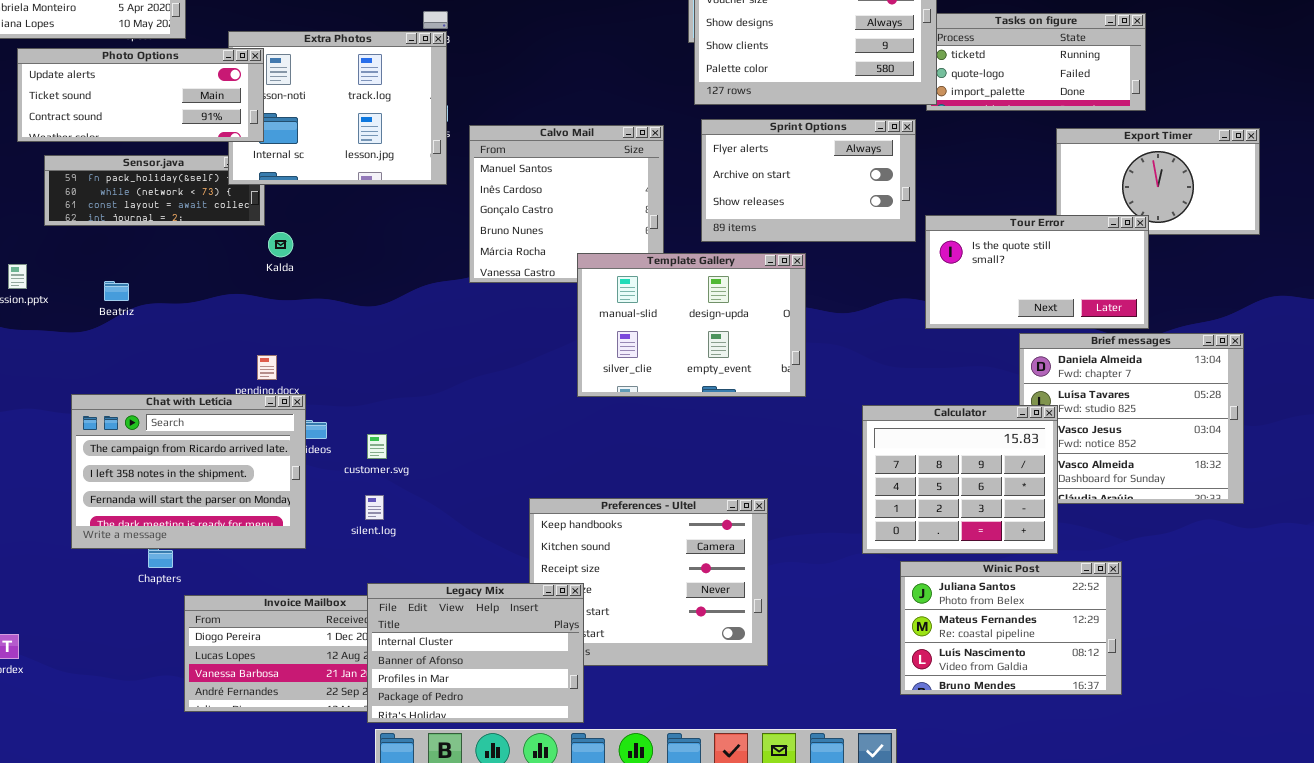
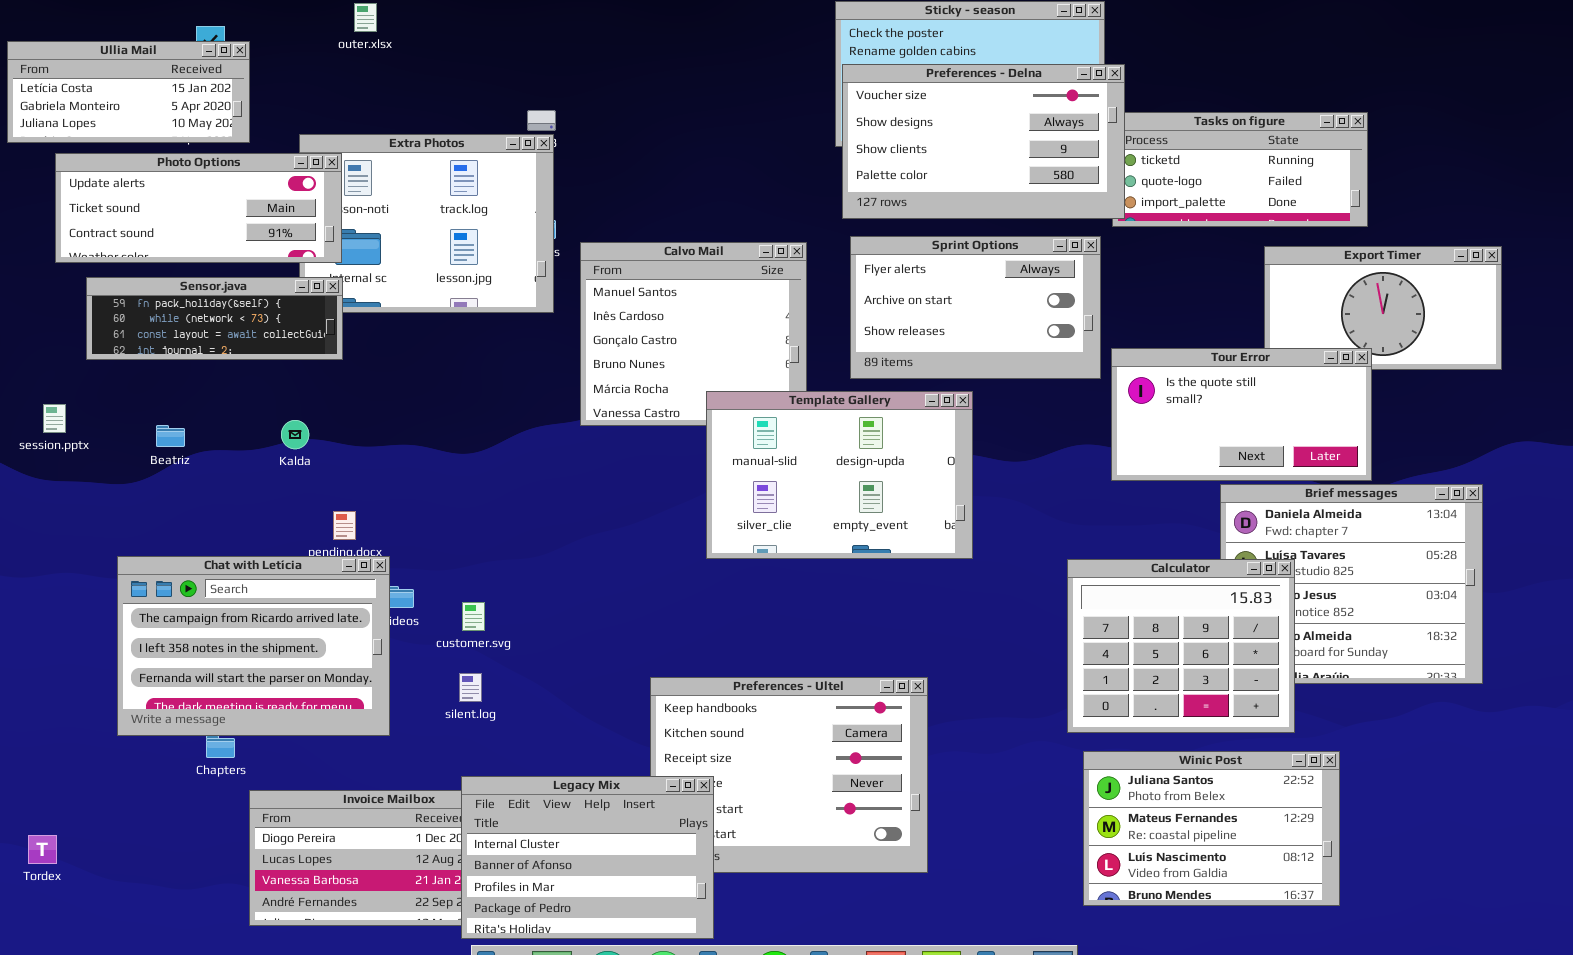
Sensor.java: [44,155,265,226] -> [86,277,343,360], raised
Kalda: [268,232,293,257] -> [281,420,309,449], moved
Calculator: [862,405,1058,554] -> [1067,559,1295,733], moved

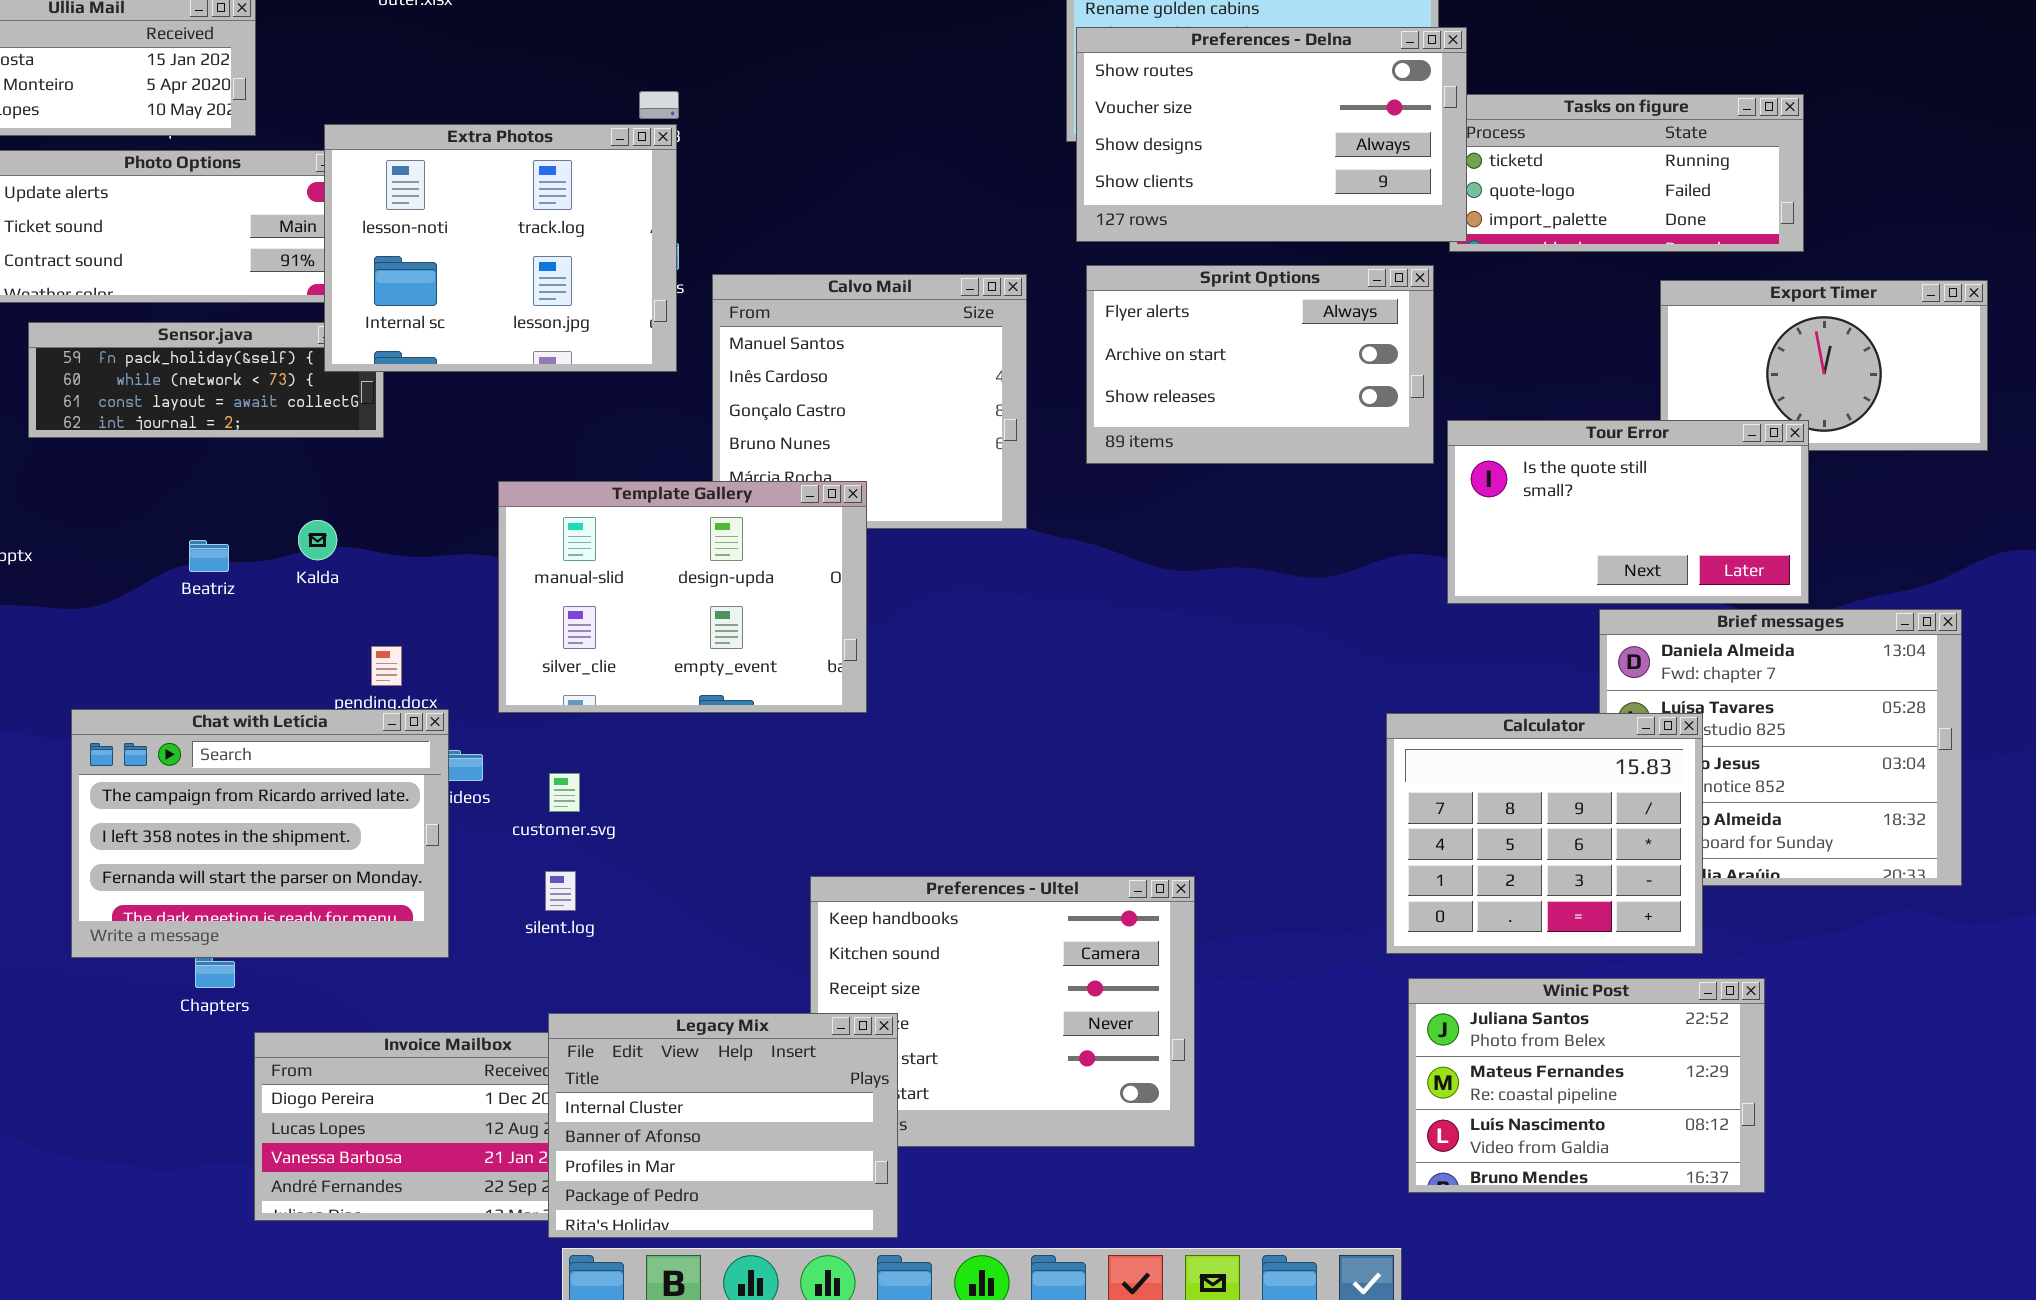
Preferences - Delna: [842,64,1125,219] -> [1076,27,1467,242], scrolled up 1 row
Extra Photos: [299,134,554,313] -> [324,124,677,372], raised
Template Gallery: [706,391,973,559] -> [498,481,867,713], moved
Beatriz: [156,425,185,447] -> [189,540,229,572], moved

